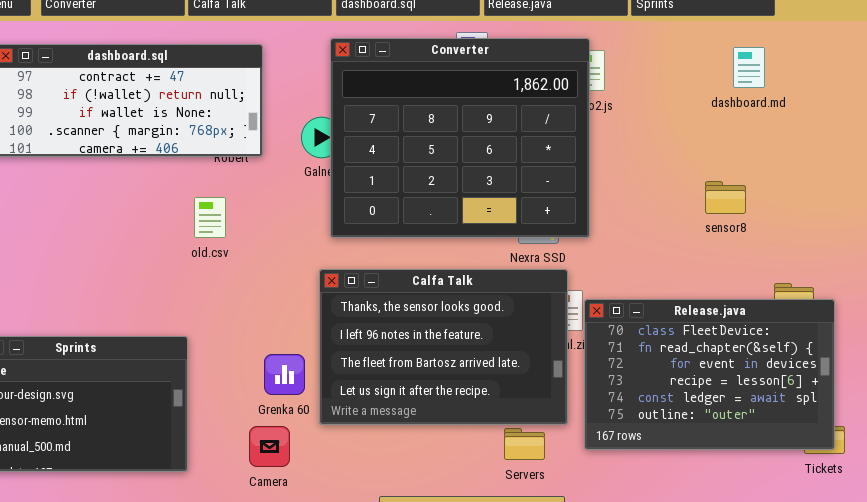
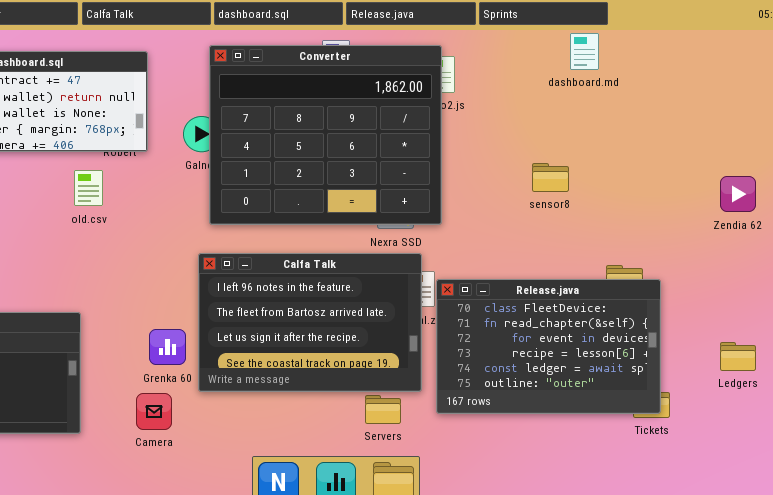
dashboard.md: [733,47,765,88] -> [570,33,599,70], moved
sensor8: [705,181,746,214] -> [532,163,569,192], moved
old.csv: [194,197,226,238] -> [74,170,103,206], moved
Calfa Talk: [319,269,568,425] -> [198,253,422,392], scrolled down 1 row

